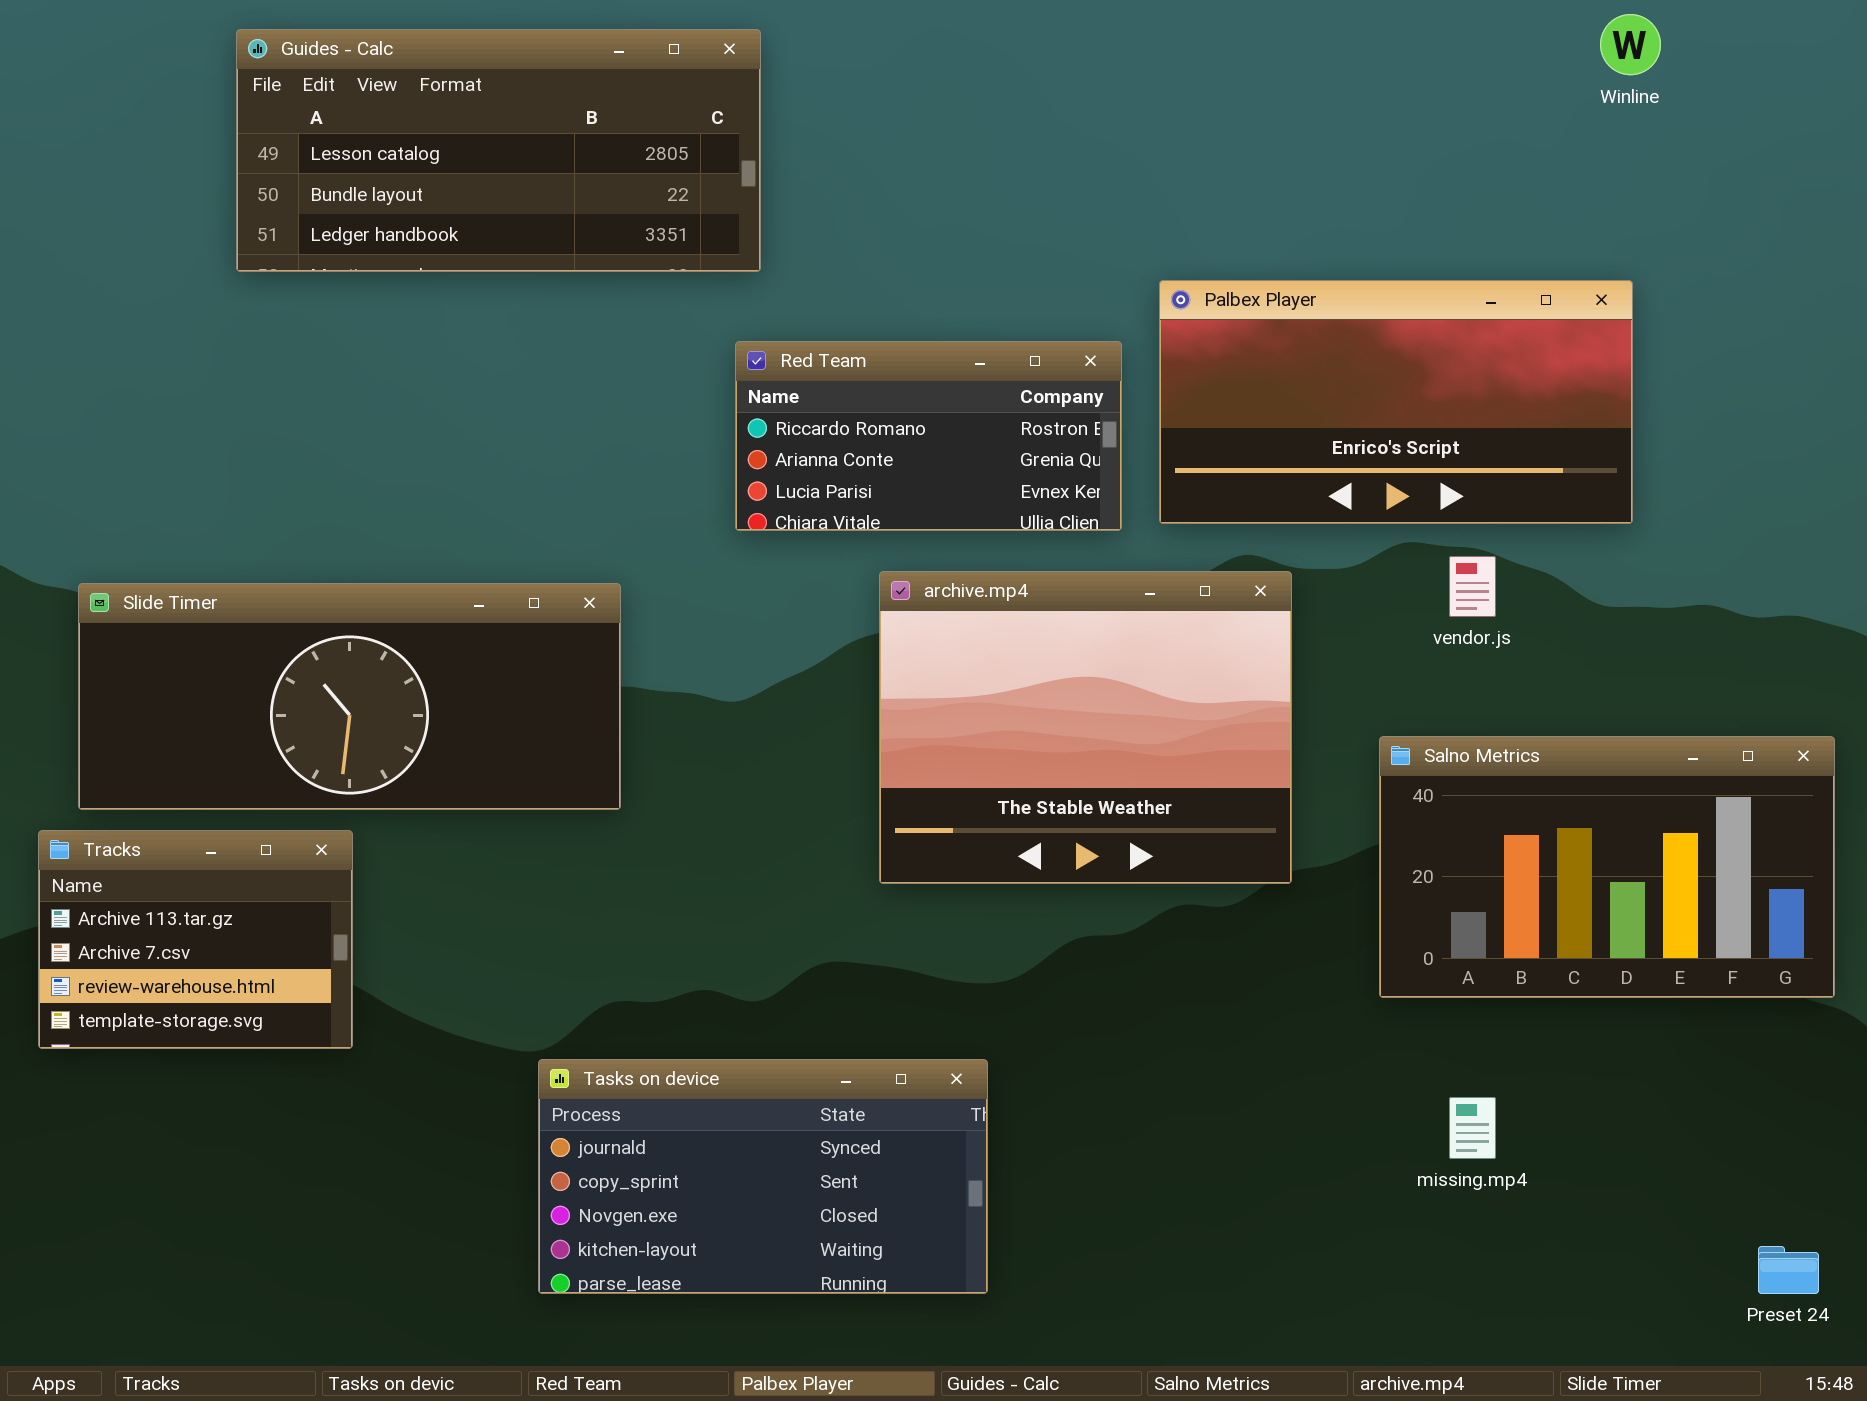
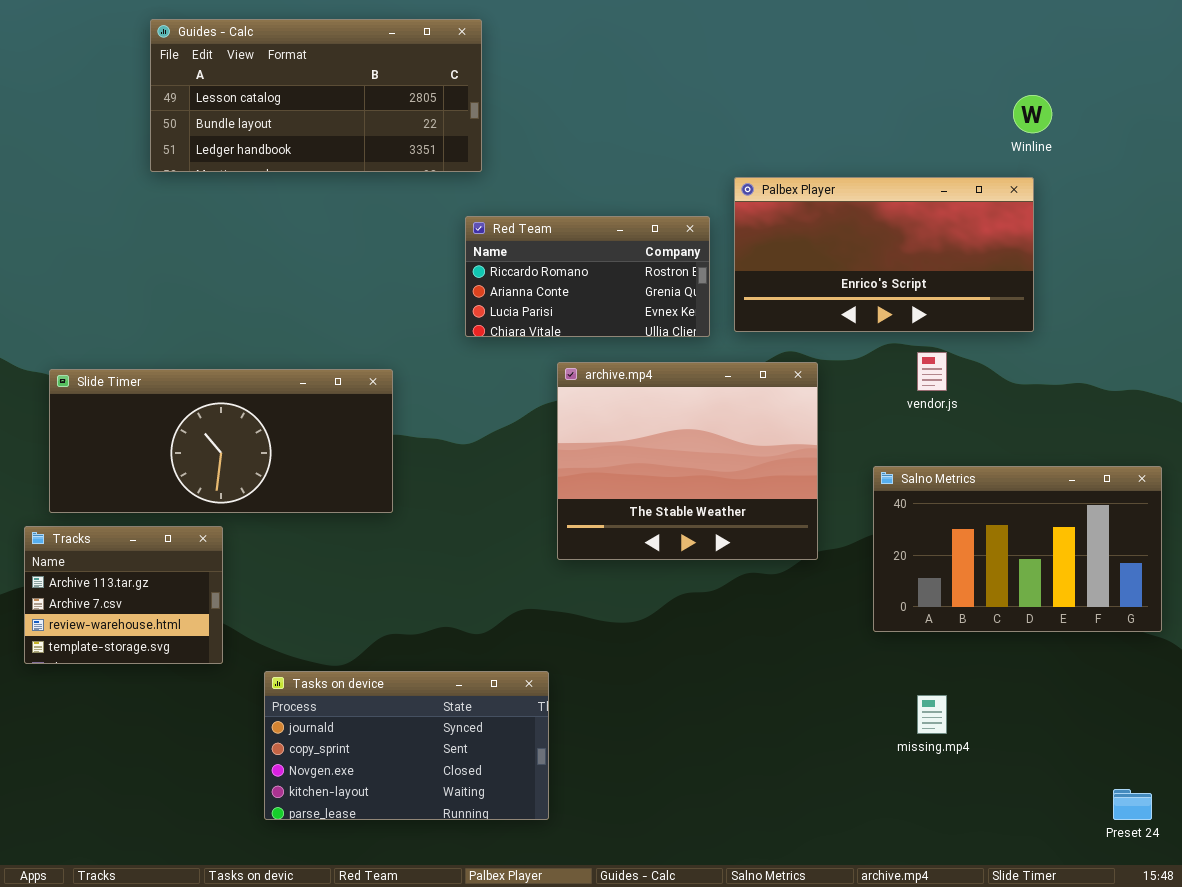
Winline: [1600,14,1661,75] -> [1013,95,1052,133], moved
Tasks on device: [538,1059,988,1294] -> [264,671,549,820], moved

